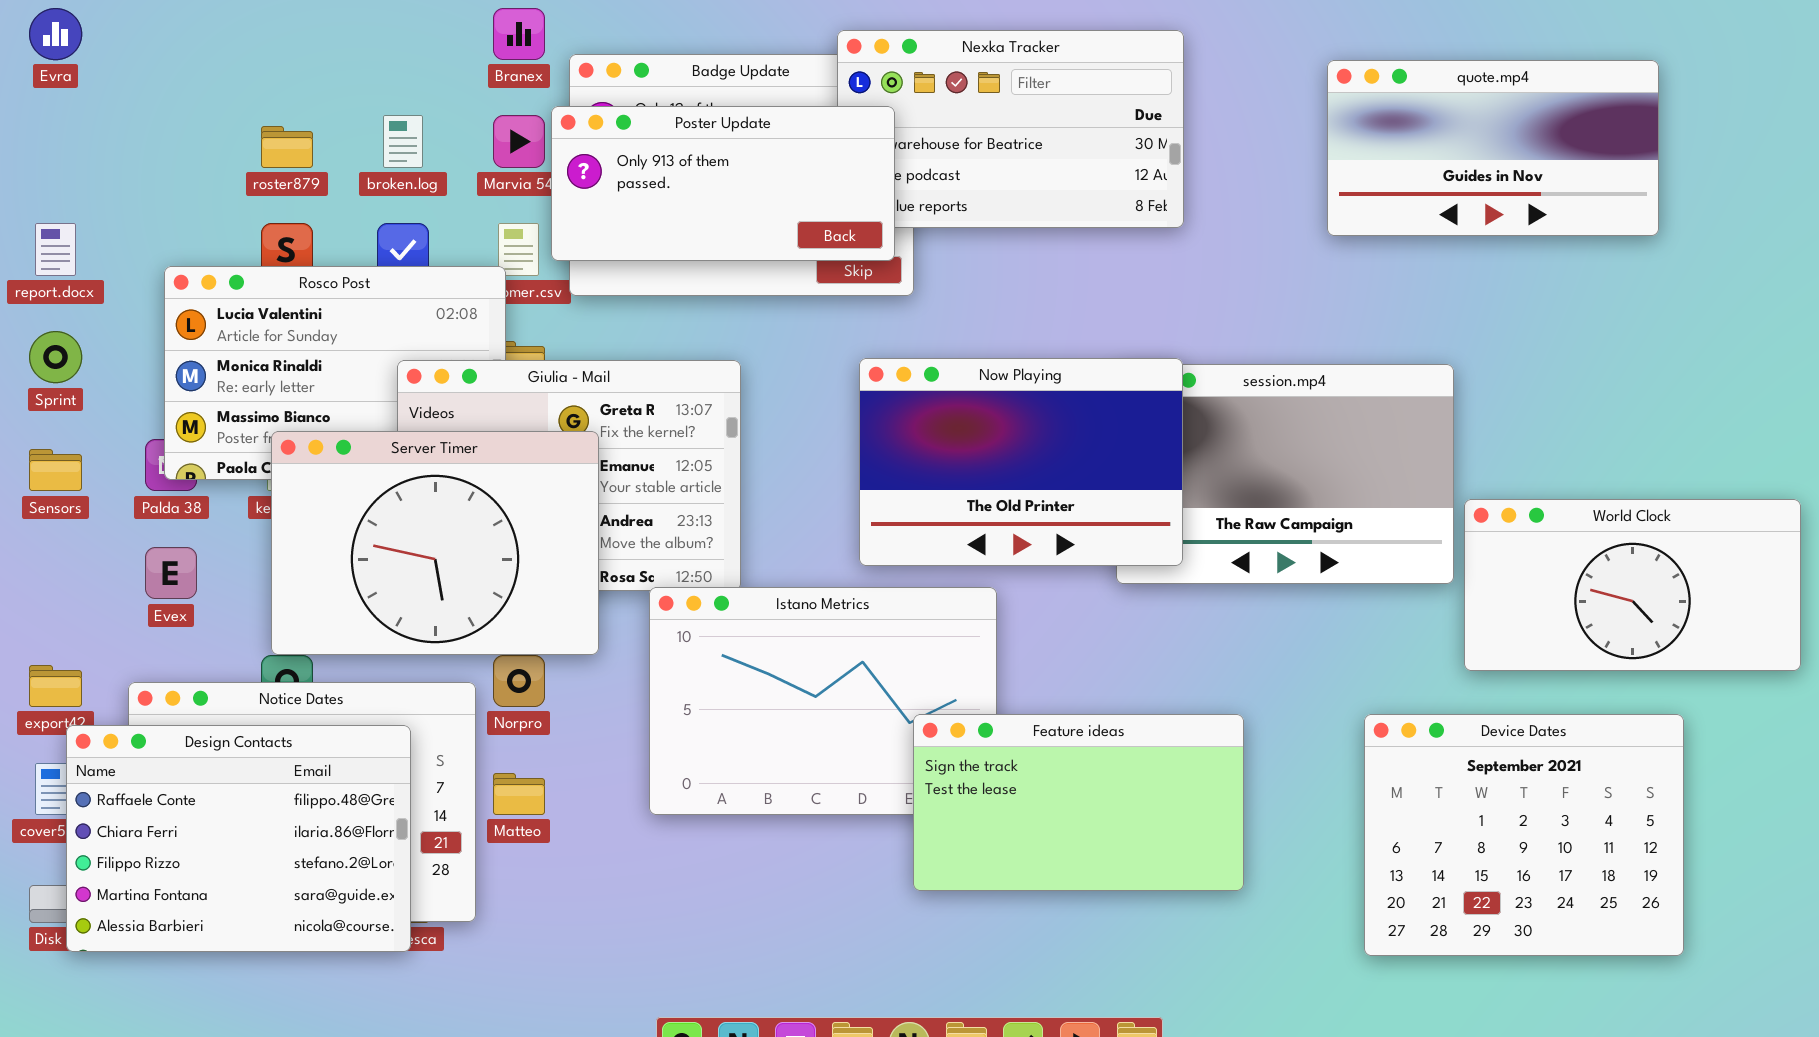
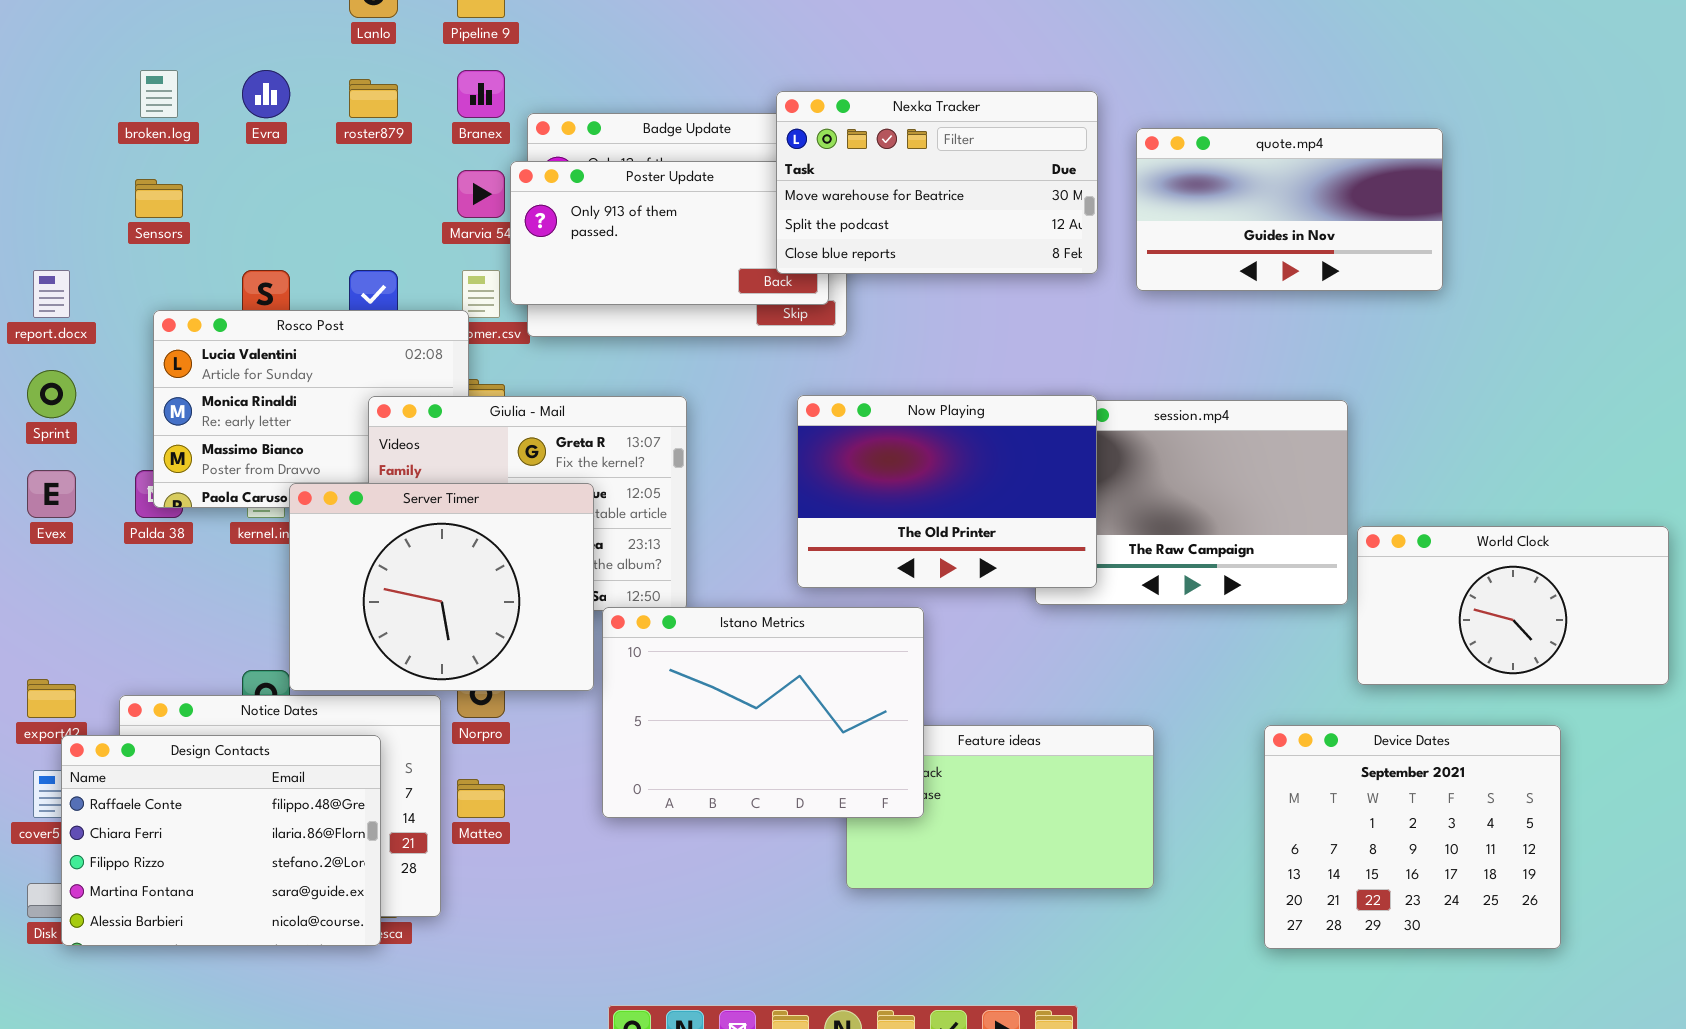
Evra: [29,8,82,60] -> [242,70,290,118], moved
Nexka Tracker: [837,30,1184,228] -> [776,91,1098,274], raised
quote.mp4: [1327,60,1659,236] -> [1136,128,1443,291], moved
broken.log: [383,115,423,168] -> [140,70,178,118], moved
roster879: [261,126,313,168] -> [349,79,398,118], moved
Server Timer: [271,431,599,655] -> [289,483,594,691], moved
Sensors: [29,449,82,491] -> [135,179,183,218], moved
Evex: [145,547,197,599] -> [27,470,76,518], moved
Istano Metrics: [649,587,997,815] -> [602,607,924,818], raised

